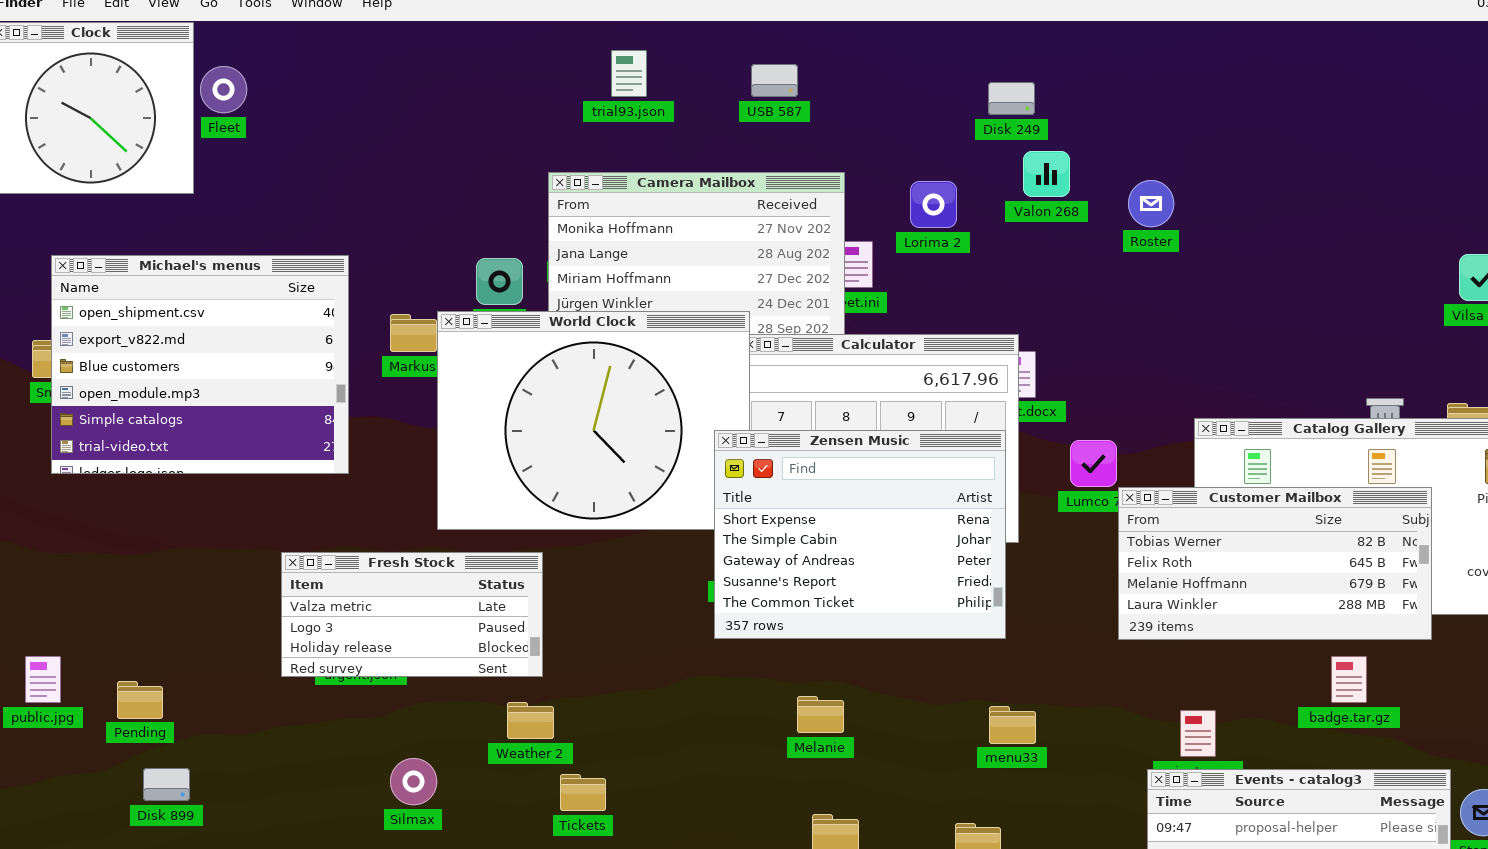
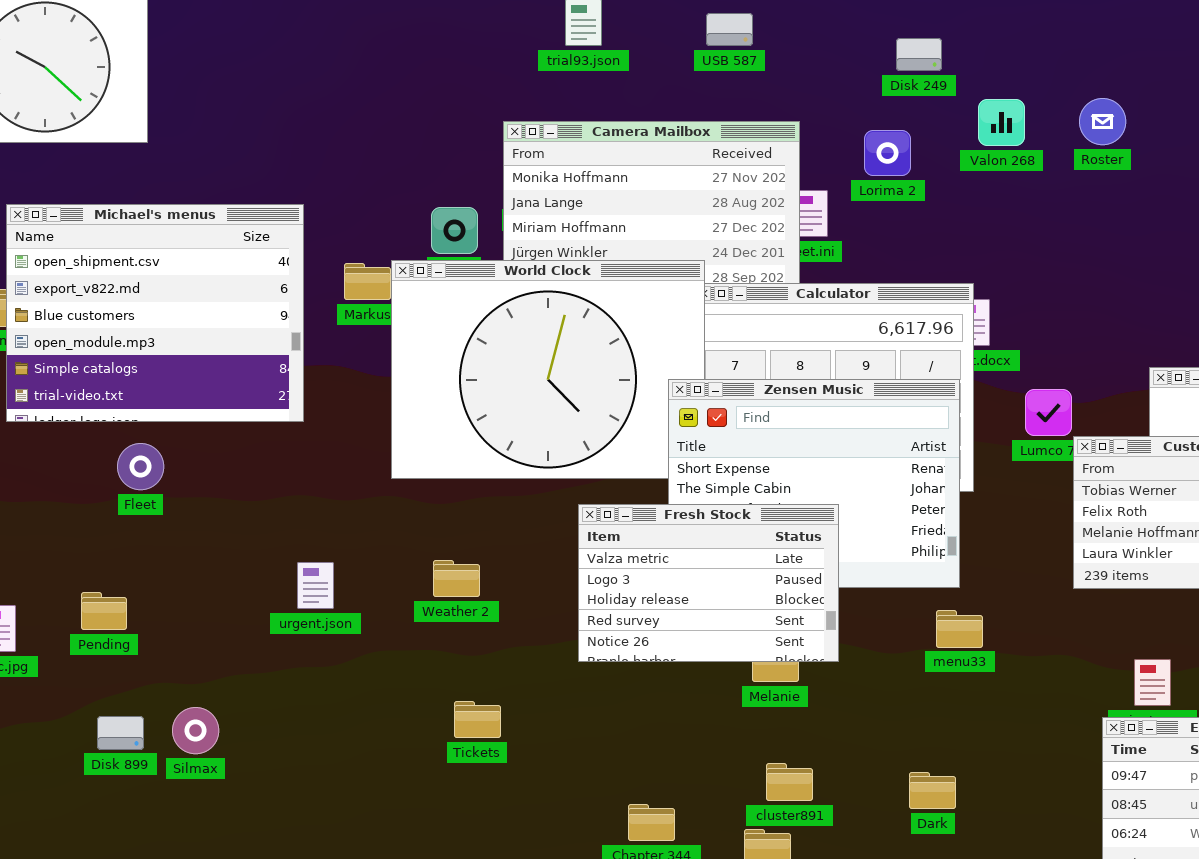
Fleet: [200,66,247,113] -> [117,443,164,490], moved
Disk 249: [988,82,1035,115] -> [896,38,942,71], moved
Roster: [1128,180,1174,227] -> [1079,98,1126,145], moved
Fresh Stock: [281,552,543,677] -> [578,504,839,662], moved, resized
Pending: [117,681,163,719] -> [81,592,127,630], moved
Weather 2: [507,702,554,739] -> [433,560,480,597], moved
menu33: [989,706,1036,744] -> [936,610,983,648], moved
Silmax: [390,758,437,805] -> [172,707,219,754], moved
Tickets: [560,774,606,811] -> [454,701,501,738], moved

